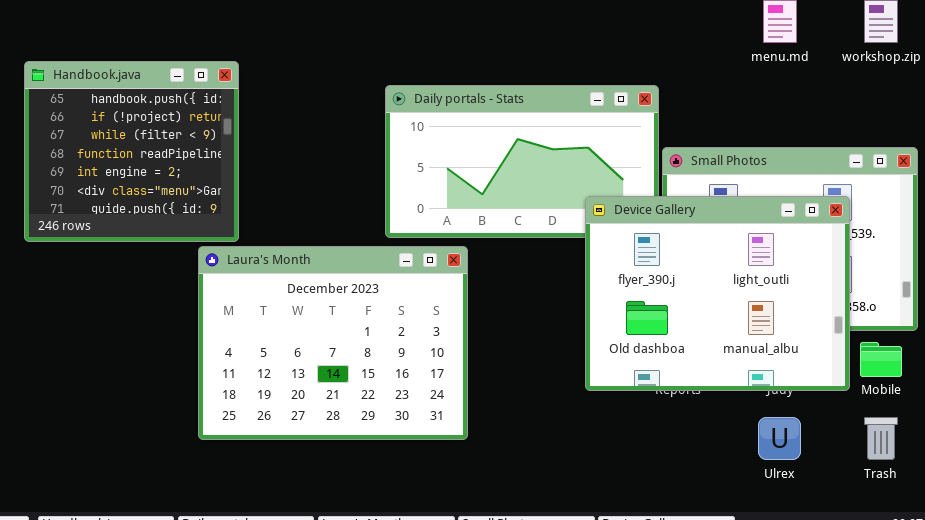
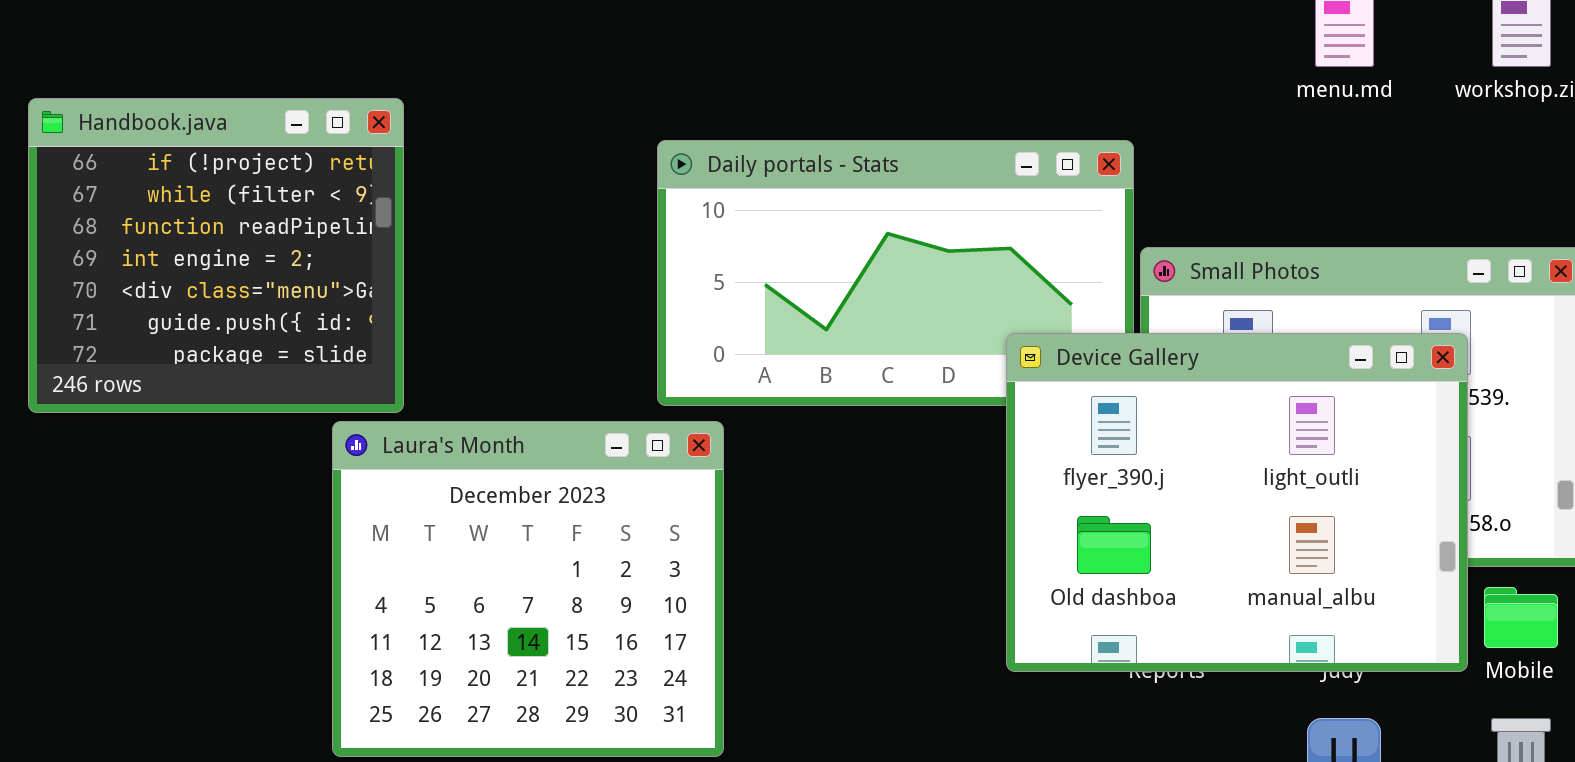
Handbook.java: [24,61,239,242] -> [28,98,404,413], scrolled down 1 row
Laura's Month: [198,246,468,440] -> [332,421,724,757], resized

